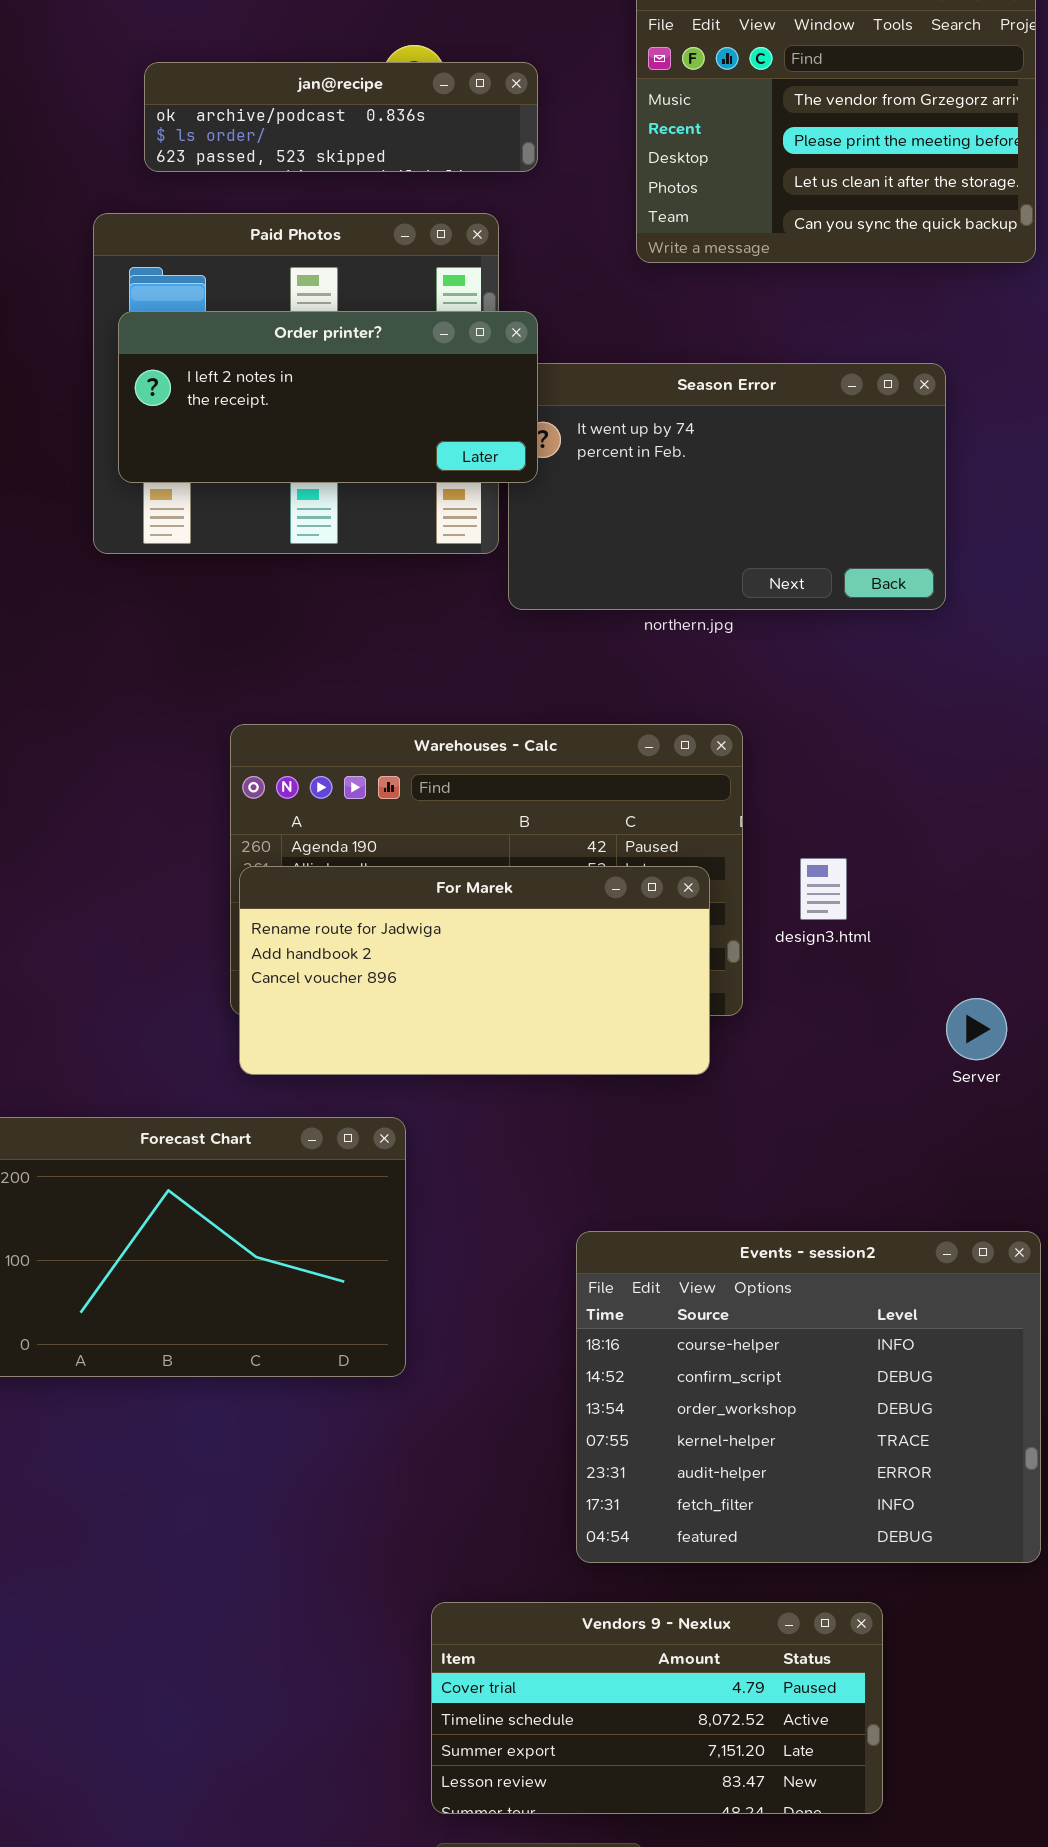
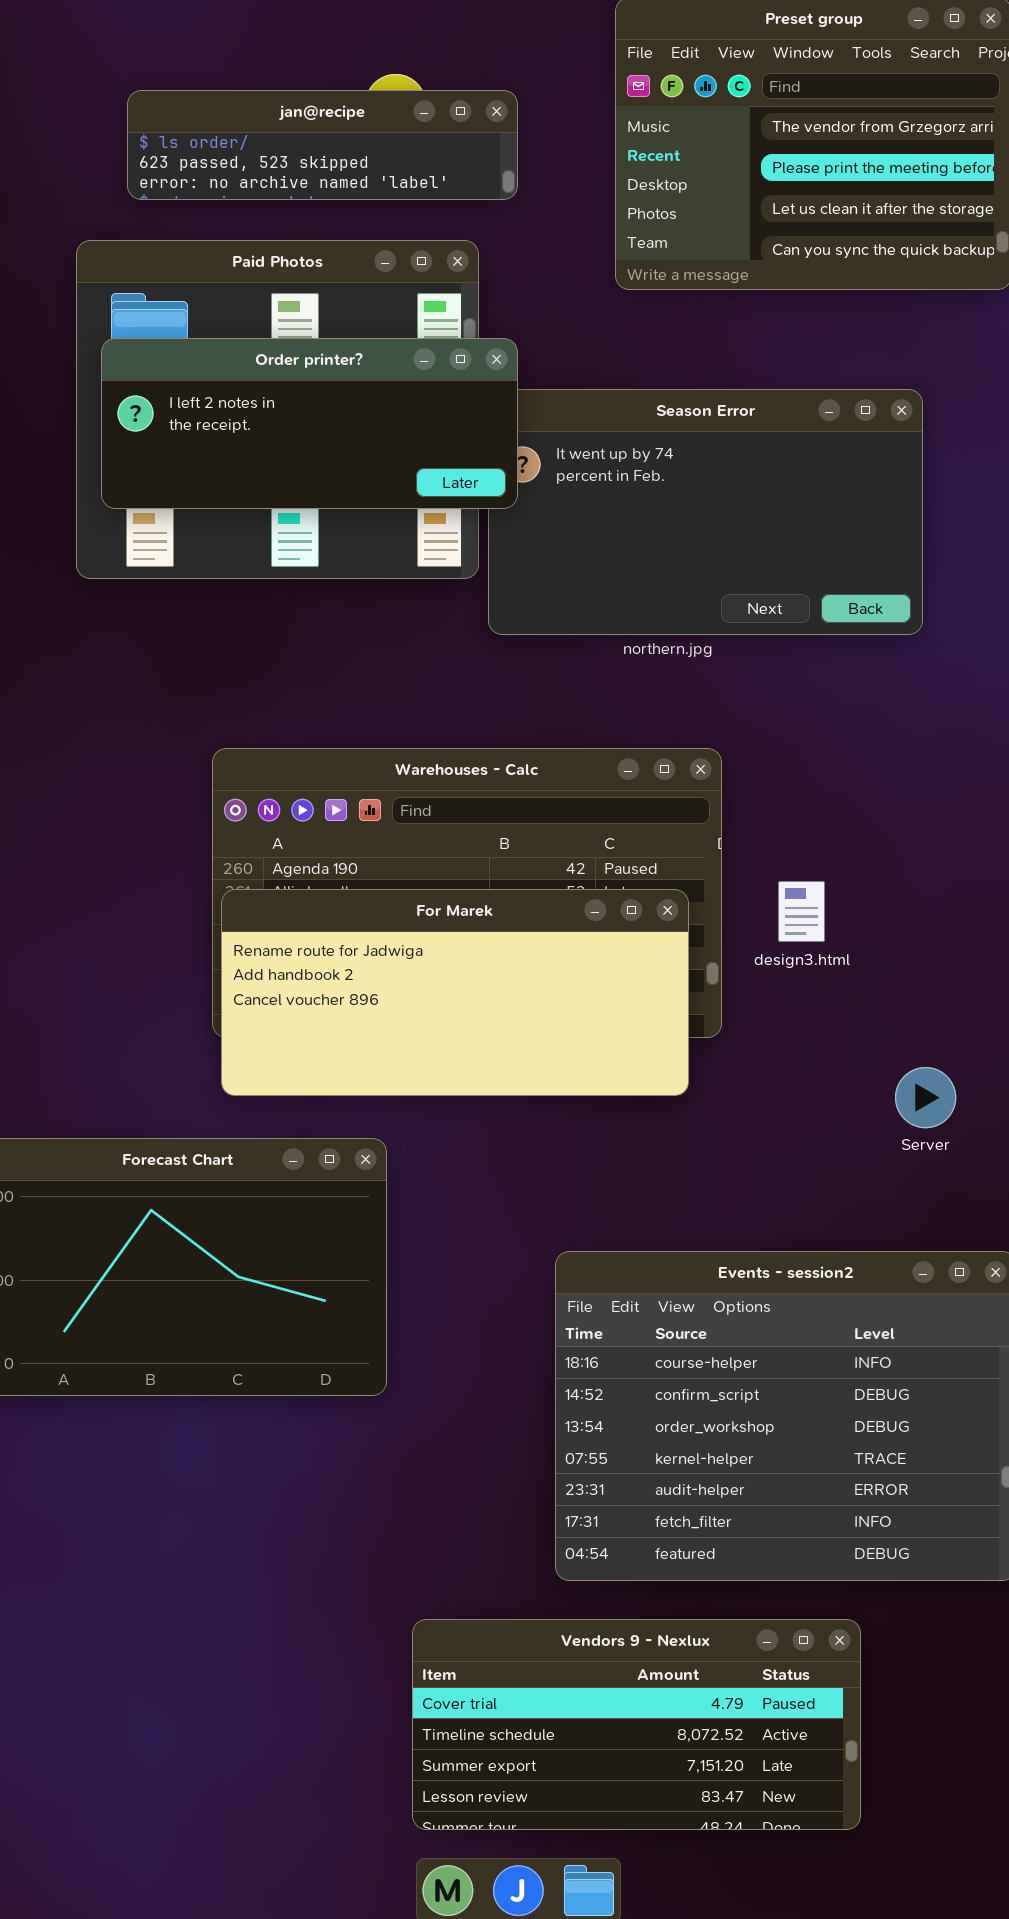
jan@recipe: [144,62,538,172] -> [127,90,518,200], scrolled down 1 row
Server: [946,998,1007,1060] -> [895,1067,956,1128], moved

